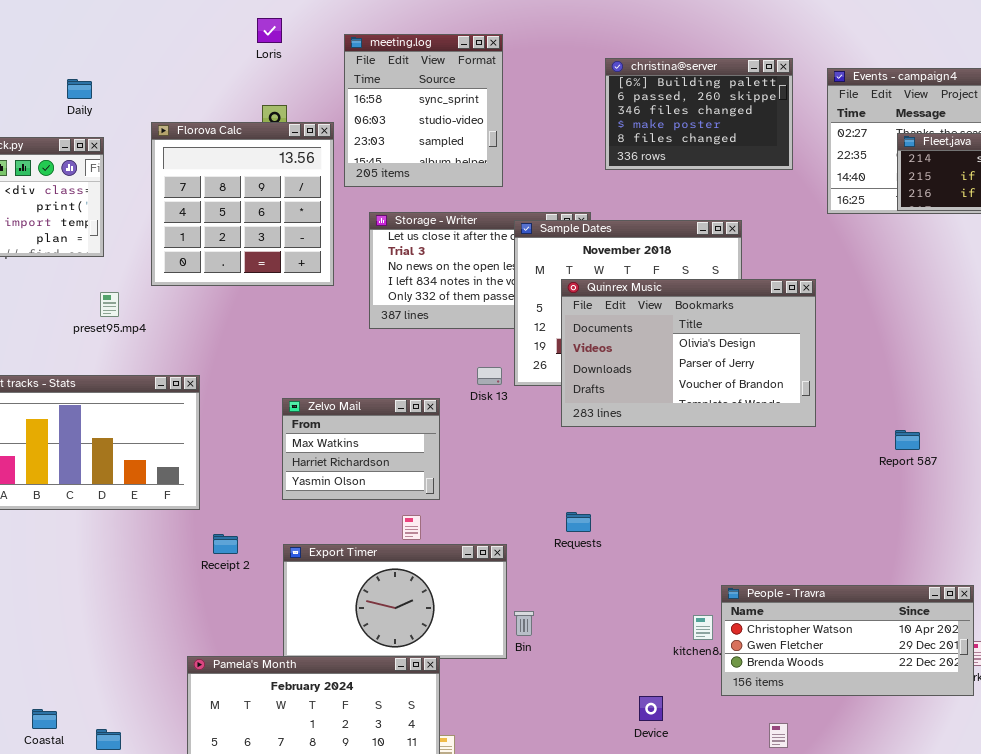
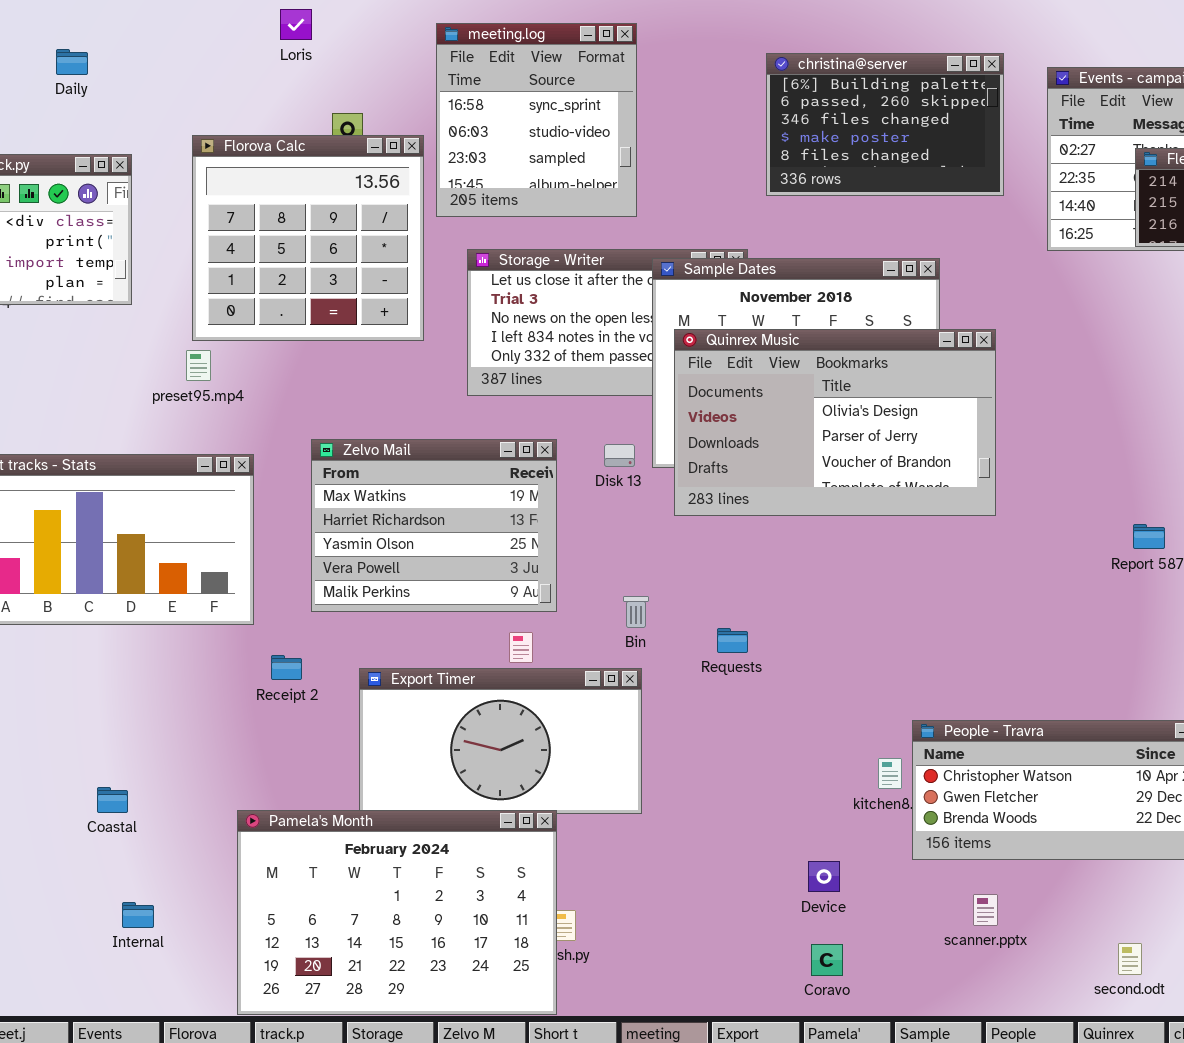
Loris: [257,18,282,43] -> [280,9,312,40], moved
Daily: [67,79,92,99] -> [56,49,88,75], moved
Quinrex Music: [561,279,816,427] -> [674,329,996,516], moved
preset95.mp4: [100,292,119,317] -> [186,350,211,381], moved
Zelvo Mail: [282,398,440,500] -> [311,439,557,612], resized
Bin: [514,611,534,636] -> [623,596,649,628], moved
Coastal: [32,709,57,729] -> [97,787,128,813], moved

